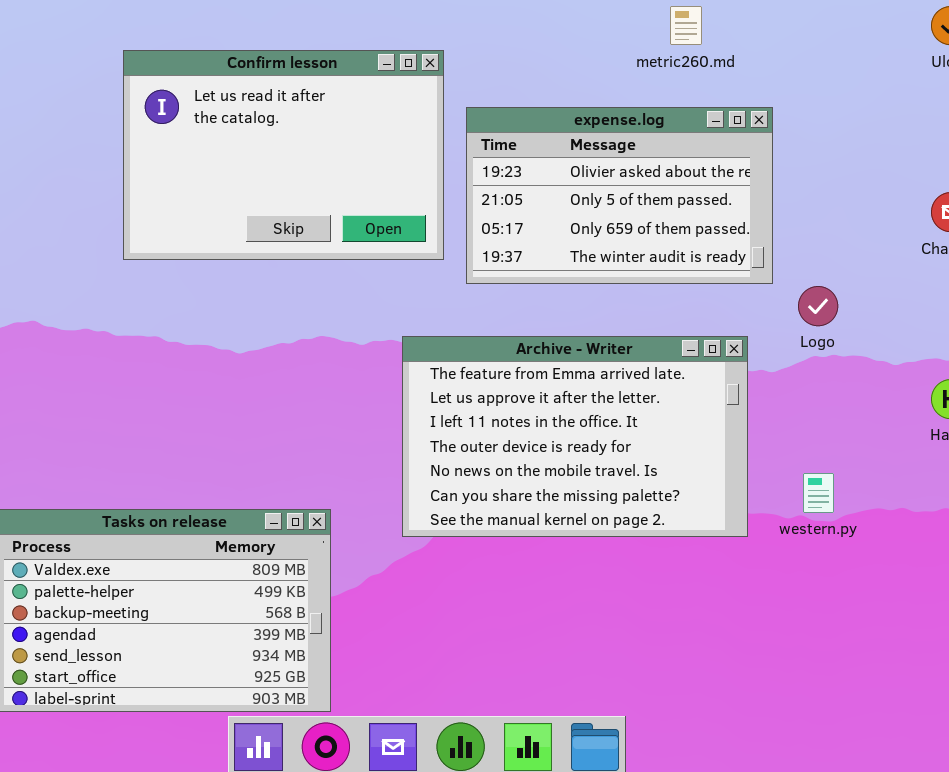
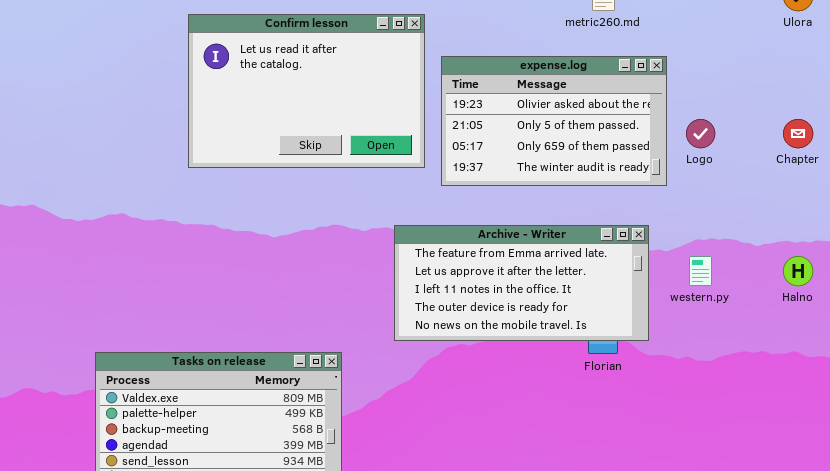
Logo: [798,286,838,326] -> [686,119,715,148], moved
Archive - Writer: [402,336,748,537] -> [394,225,649,341], resized
western.py: [803,473,834,513] -> [689,256,712,286], moved

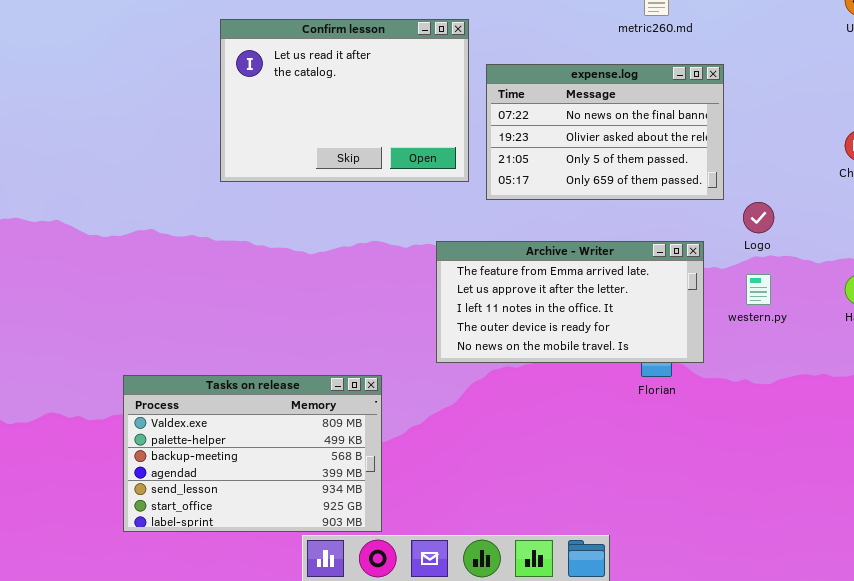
expense.log: [441,56,667,186] -> [486,64,724,200], scrolled up 1 row
Logo: [686,119,715,148] -> [743,202,774,233], moved

